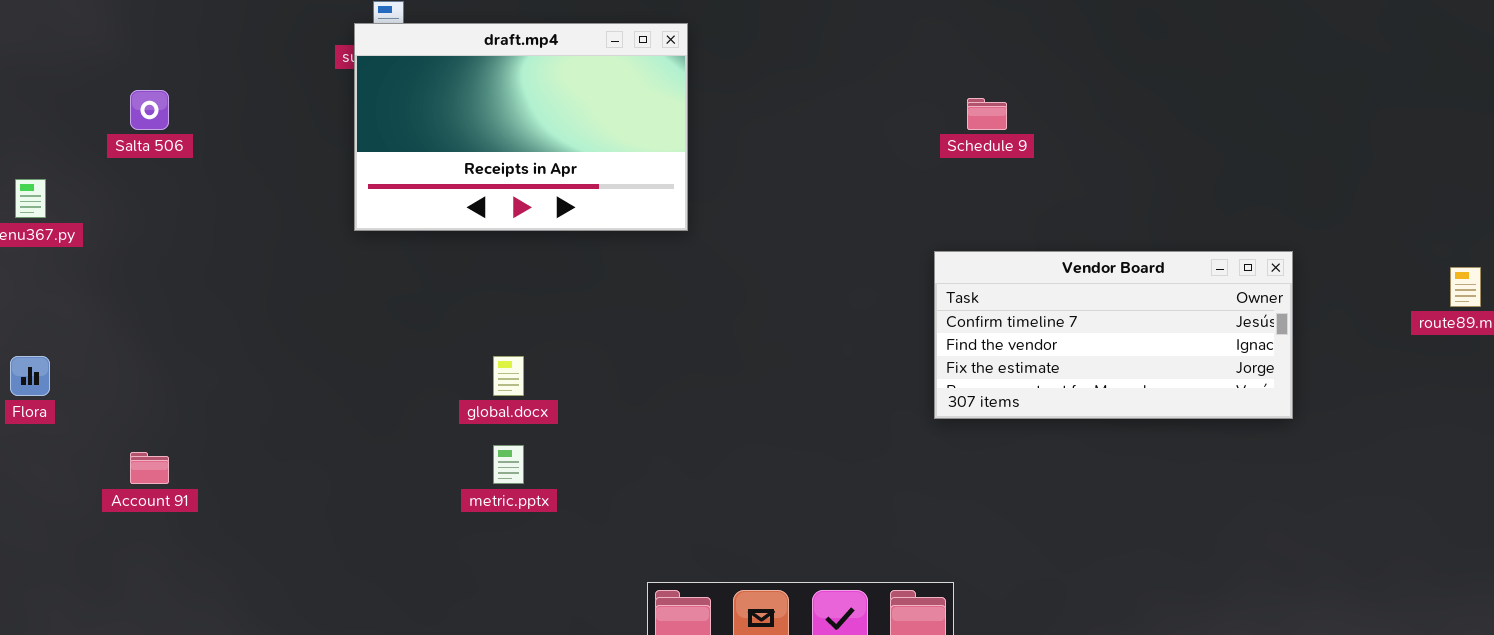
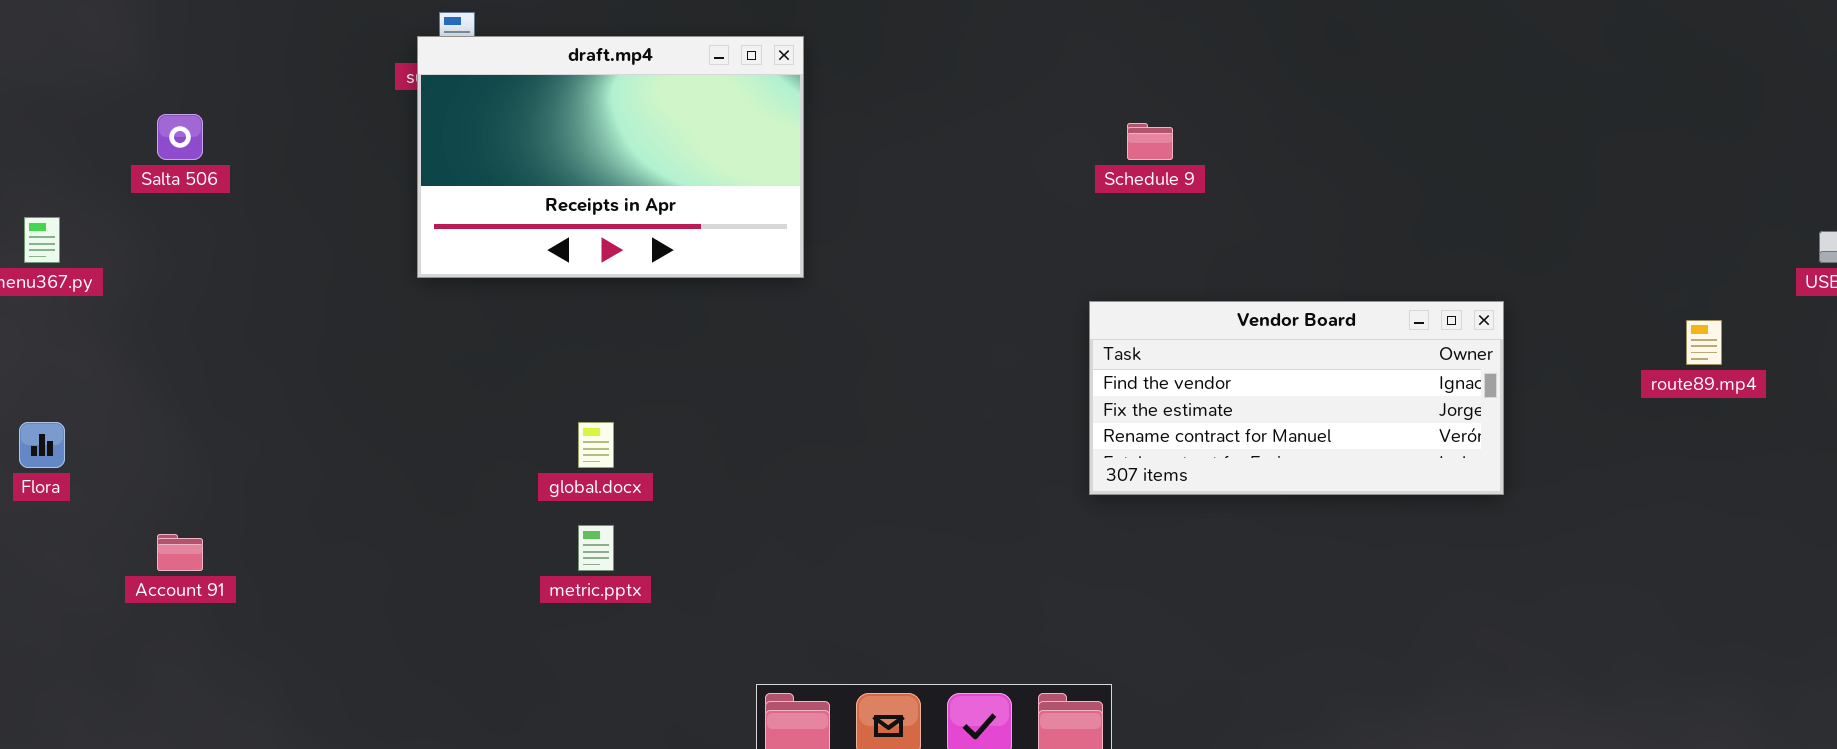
Vendor Board: [934,251,1293,419] -> [1089,301,1504,495], scrolled down 1 row

